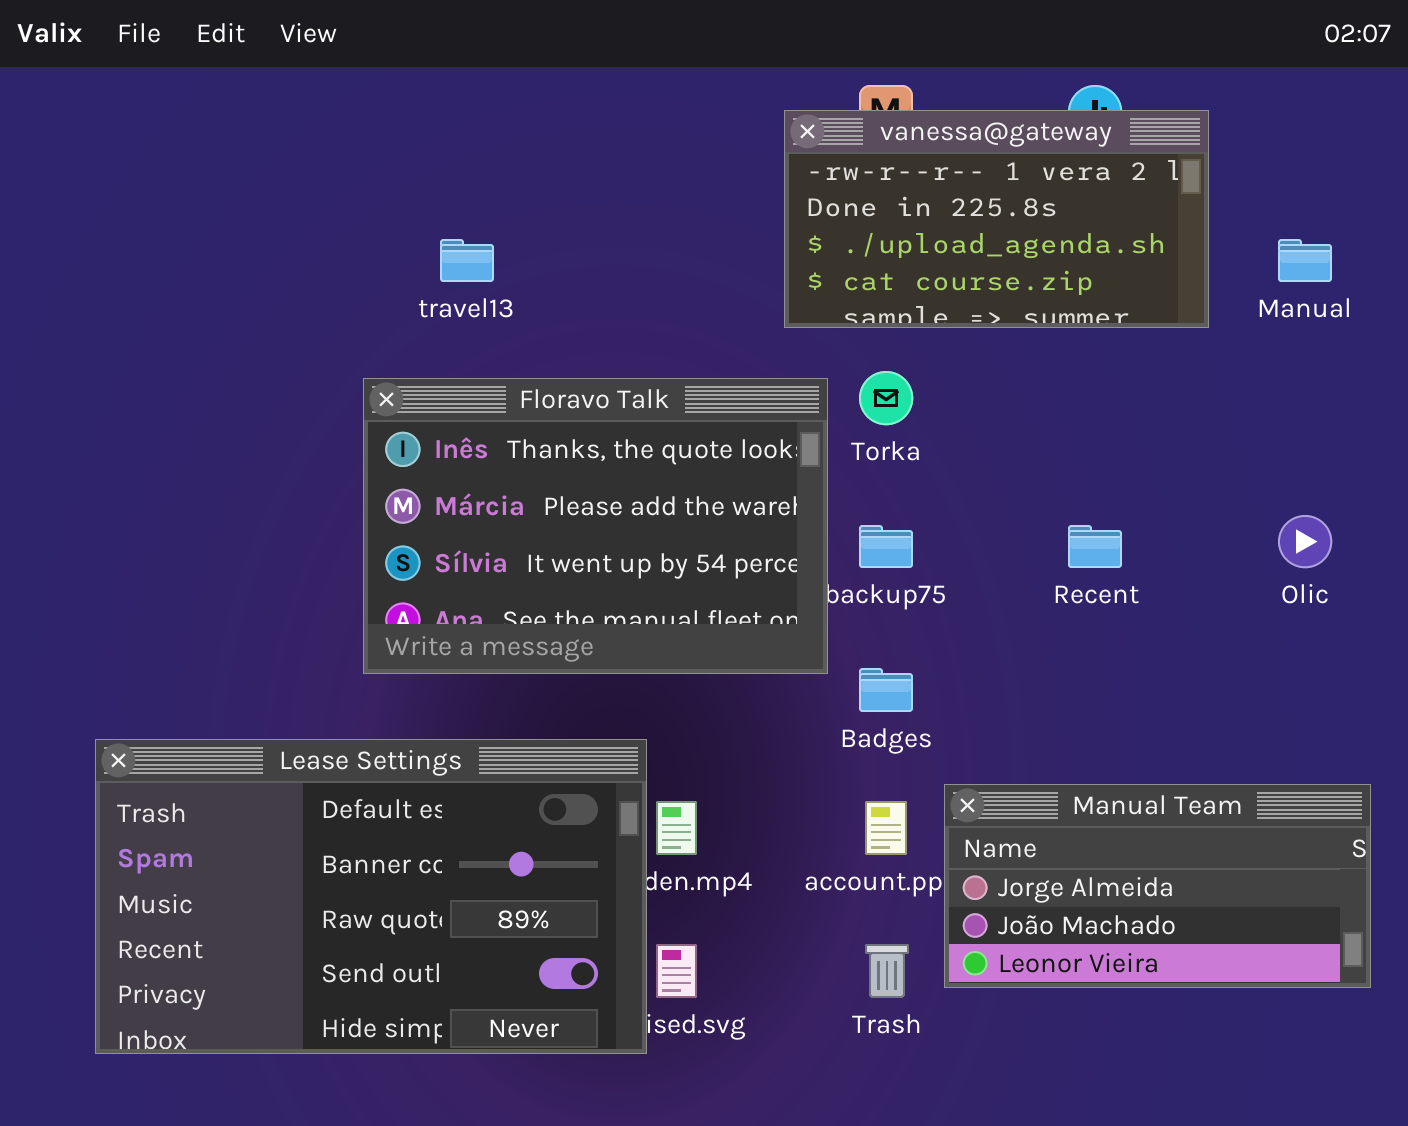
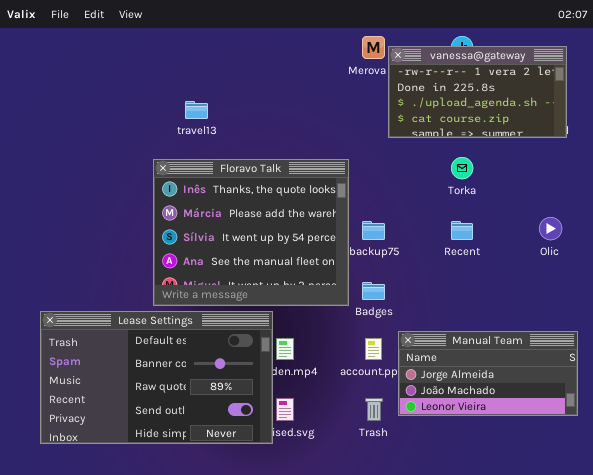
vanessa@gateway: [784,110,1209,328] -> [388,46,567,138], moved
Torka: [859,371,913,425] -> [451,157,473,179], moved
Floravo Talk: [363,378,828,674] -> [153,159,349,306], resized

